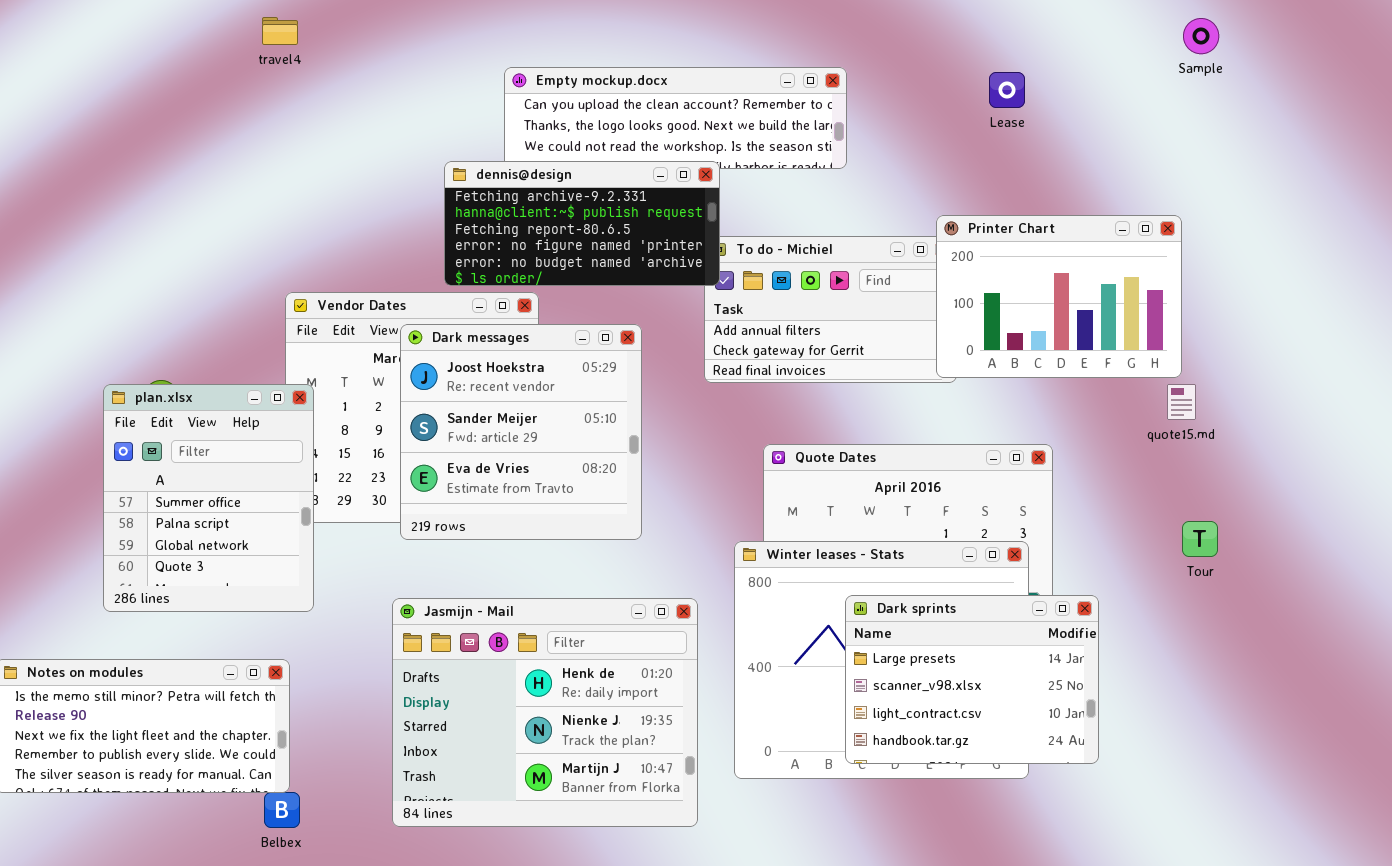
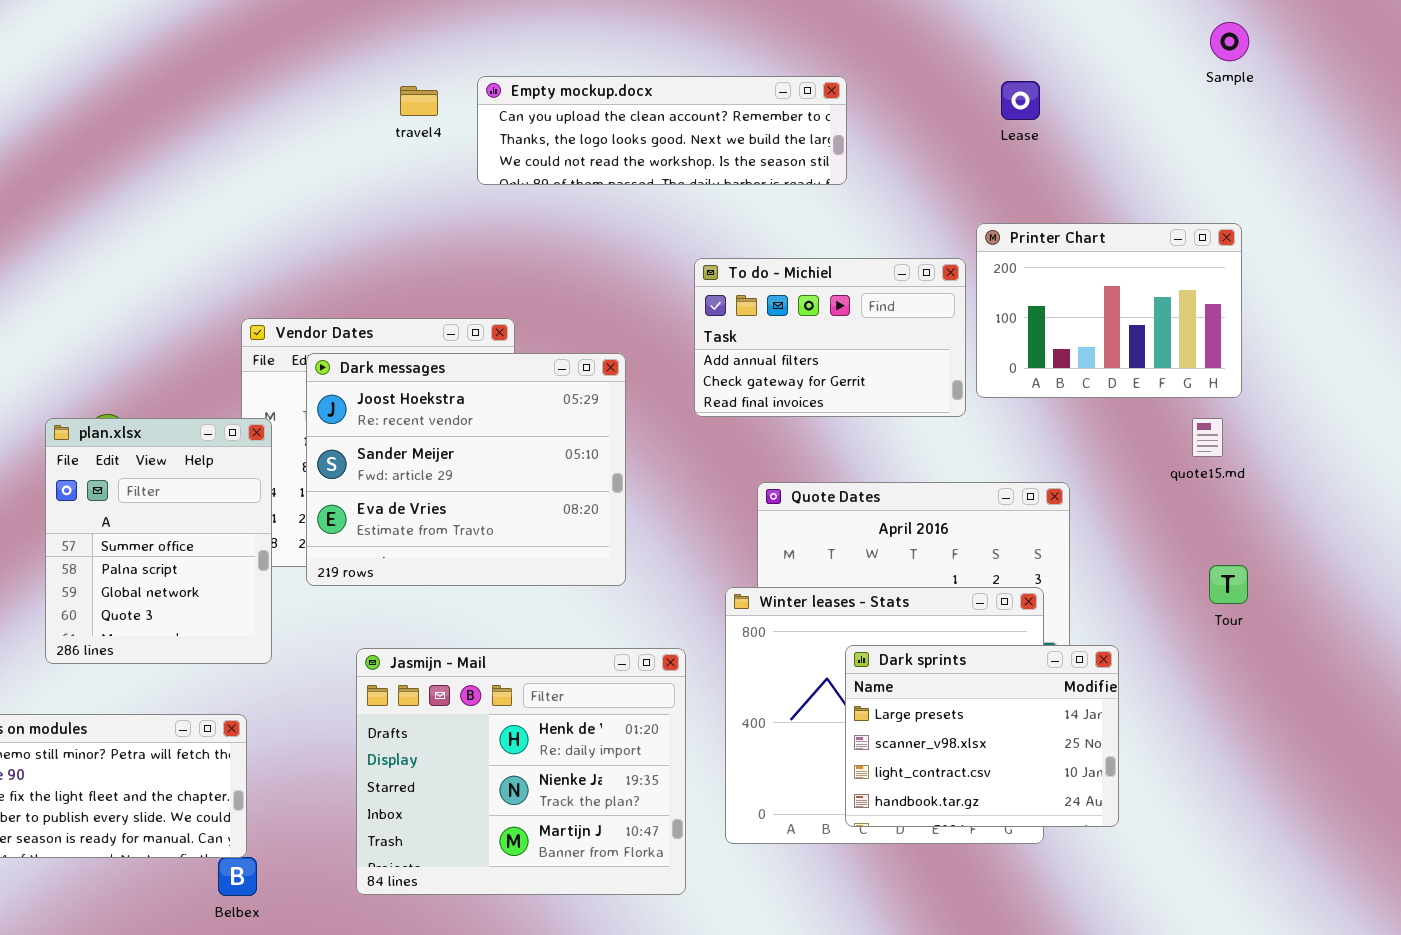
travel4: [262,17,298,45] -> [400,86,438,116], moved
dennis@design: [444,161,720,286] -> none, closed
Printer Chart: [936,215,1182,378] -> [976,223,1242,398], moved
Dark messages: [400,324,642,540] -> [306,353,626,586], resized

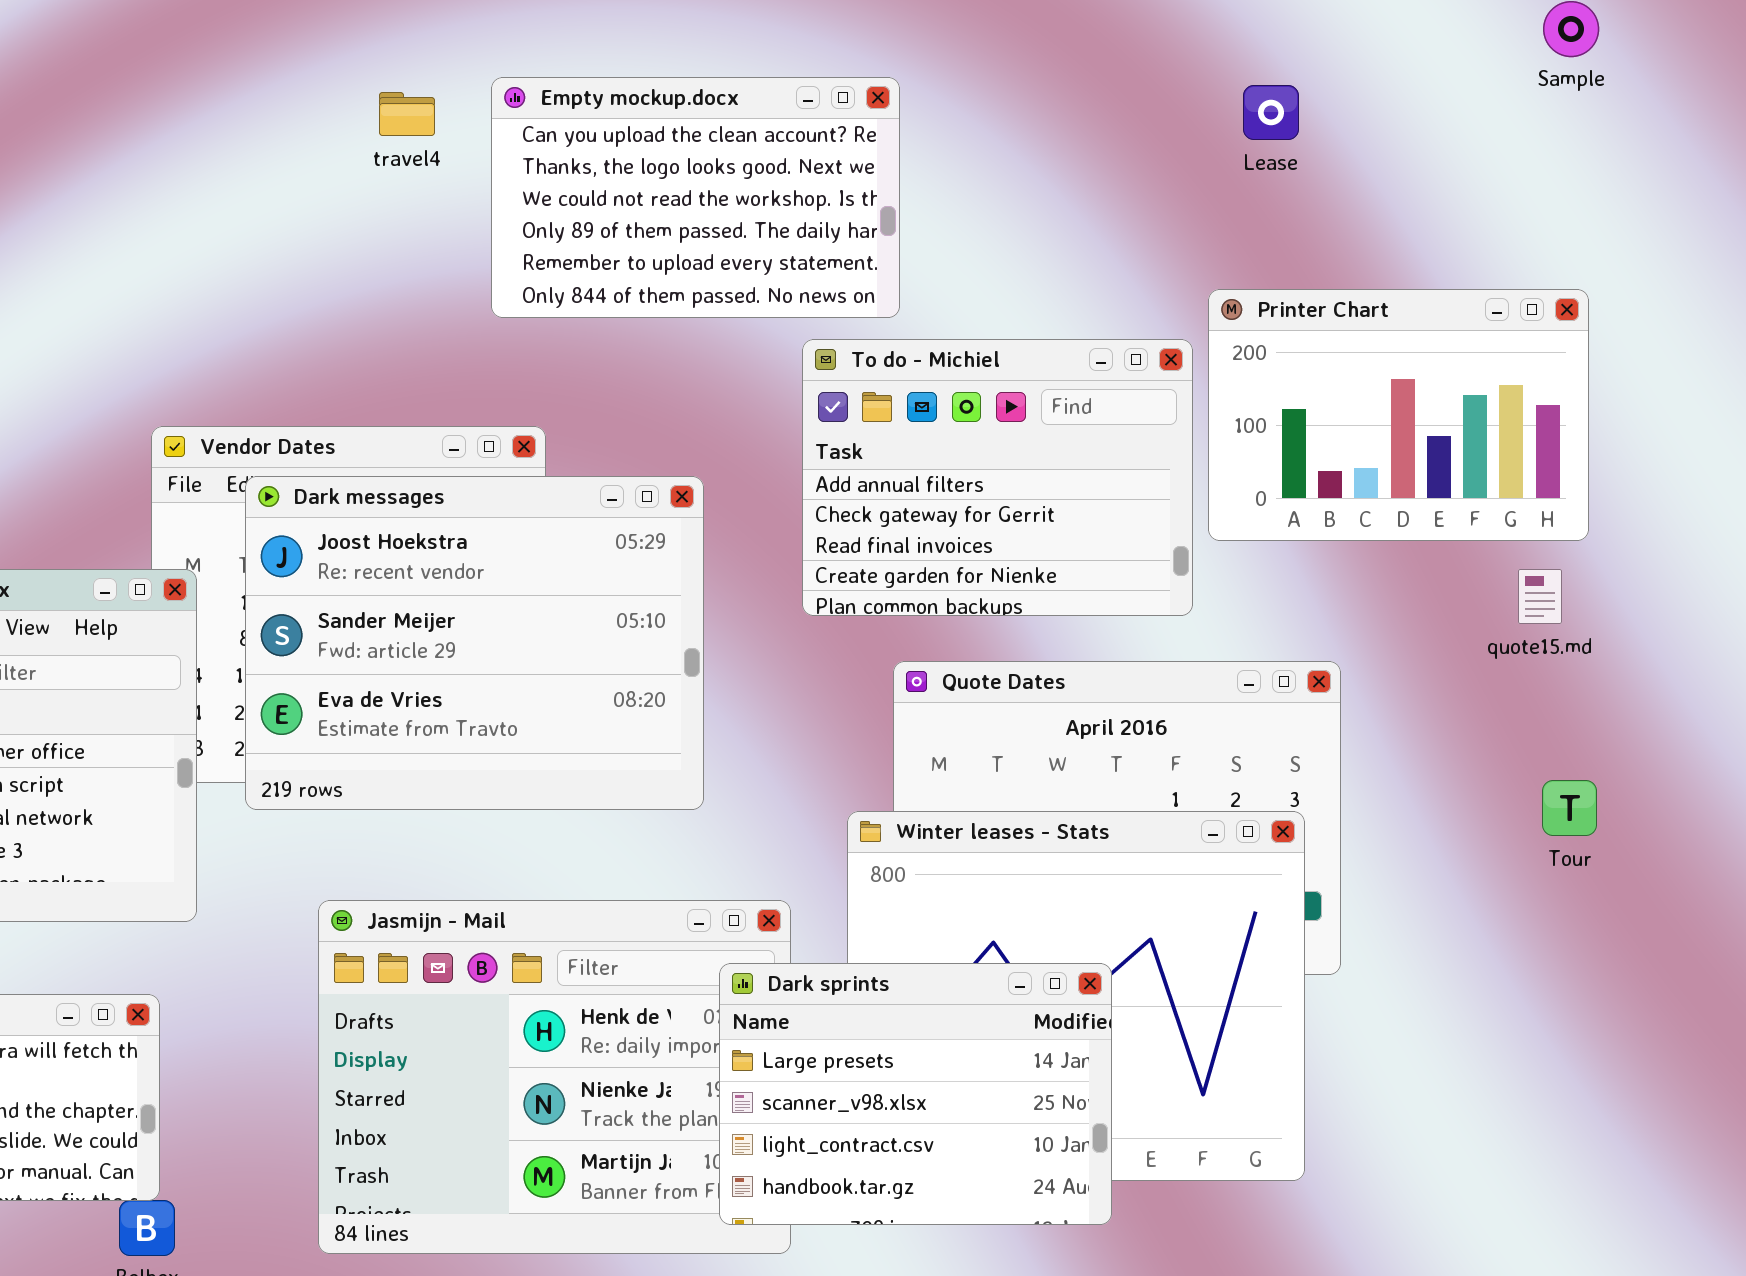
Empty mockup.docx: [477,76,847,185] -> [491,77,900,318], resized
To do - Michiel: [694,258,966,417] -> [802,339,1193,616], resized
Dark sprints: [845,645,1119,827] -> [719,963,1112,1225], moved

